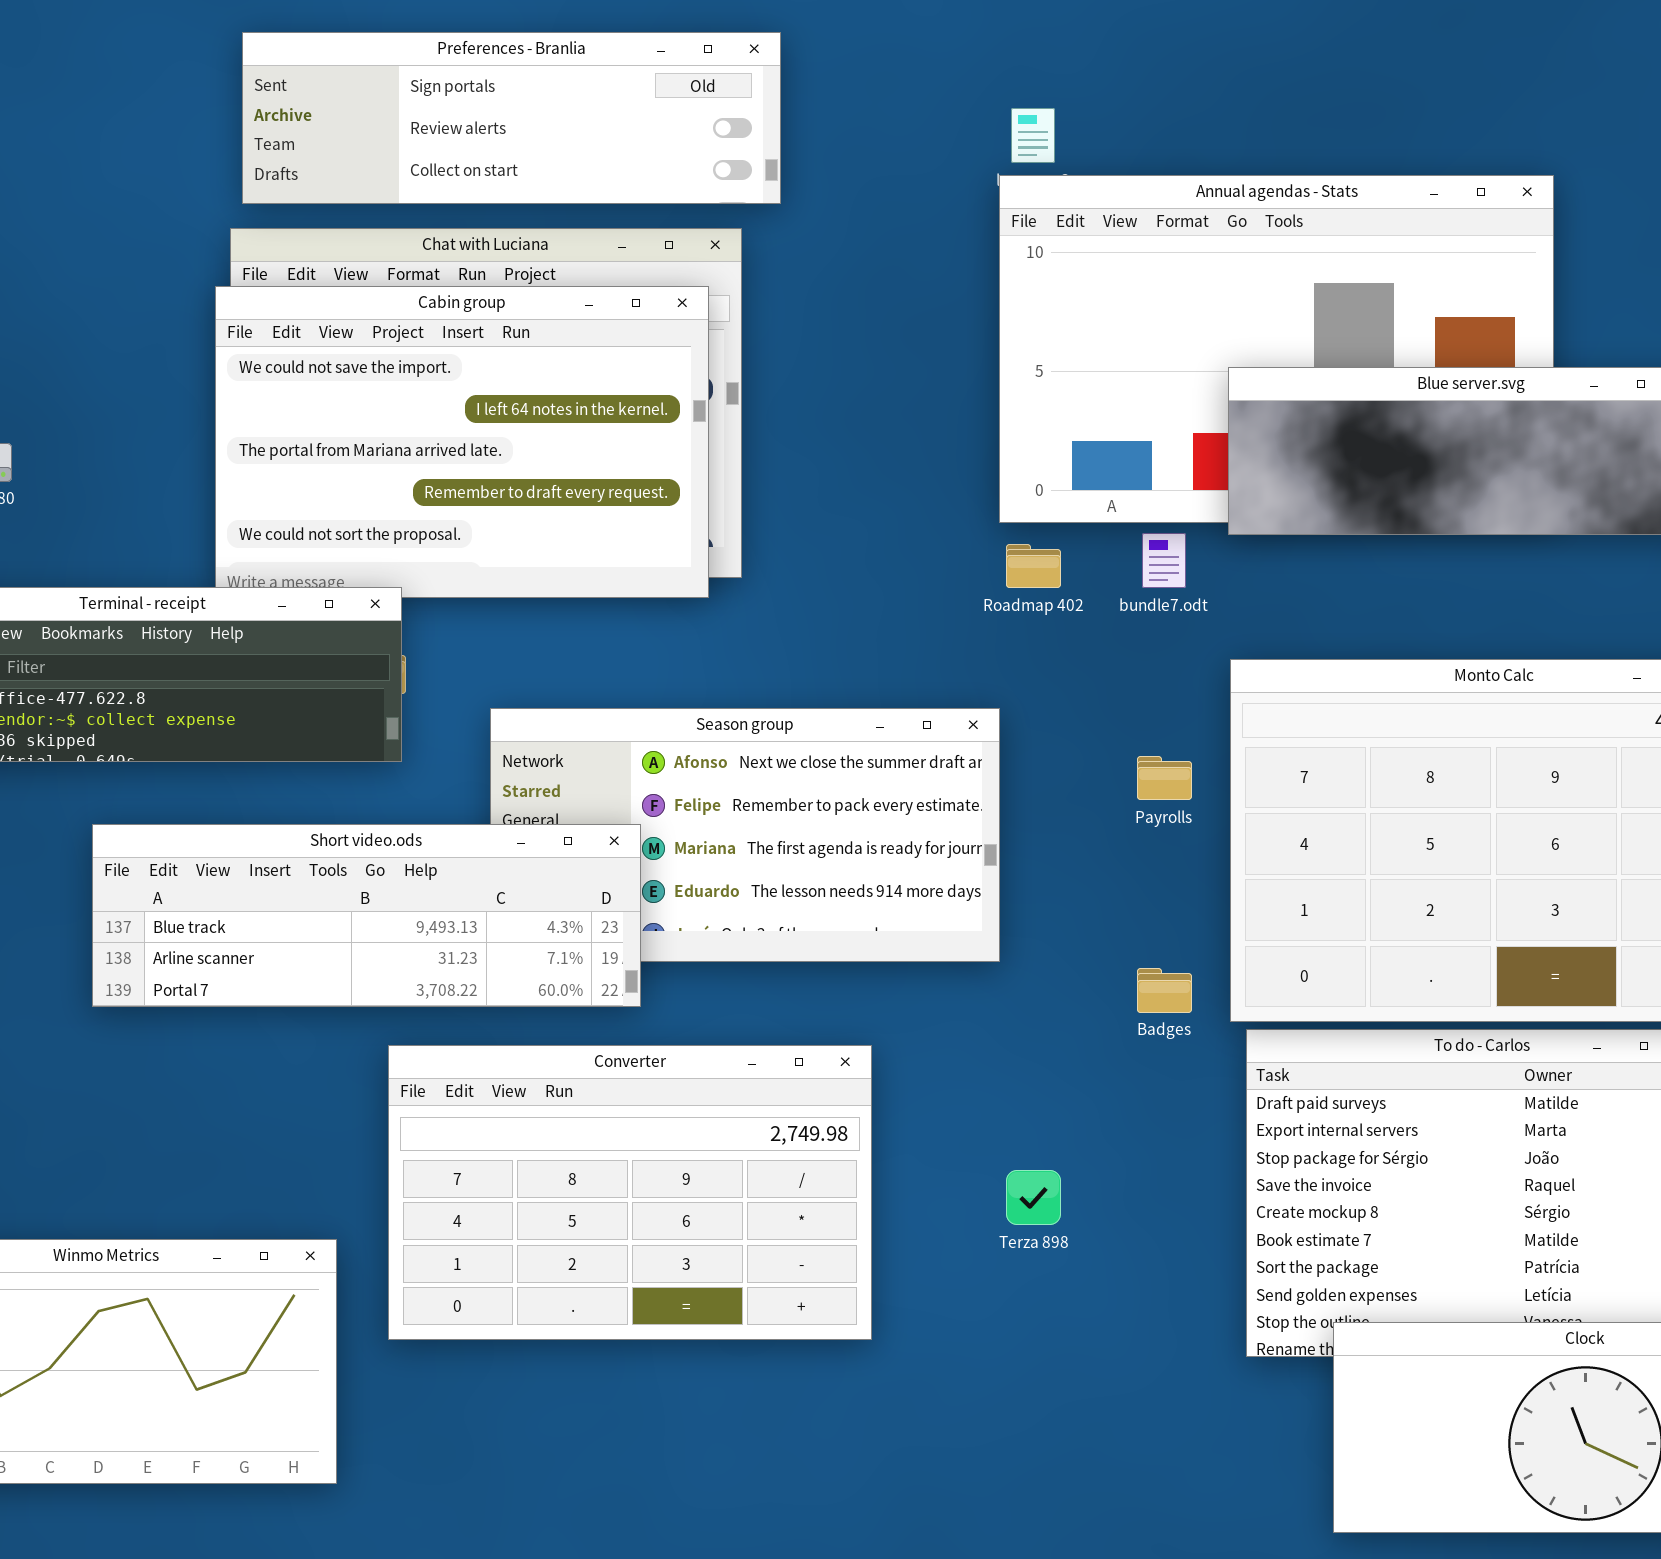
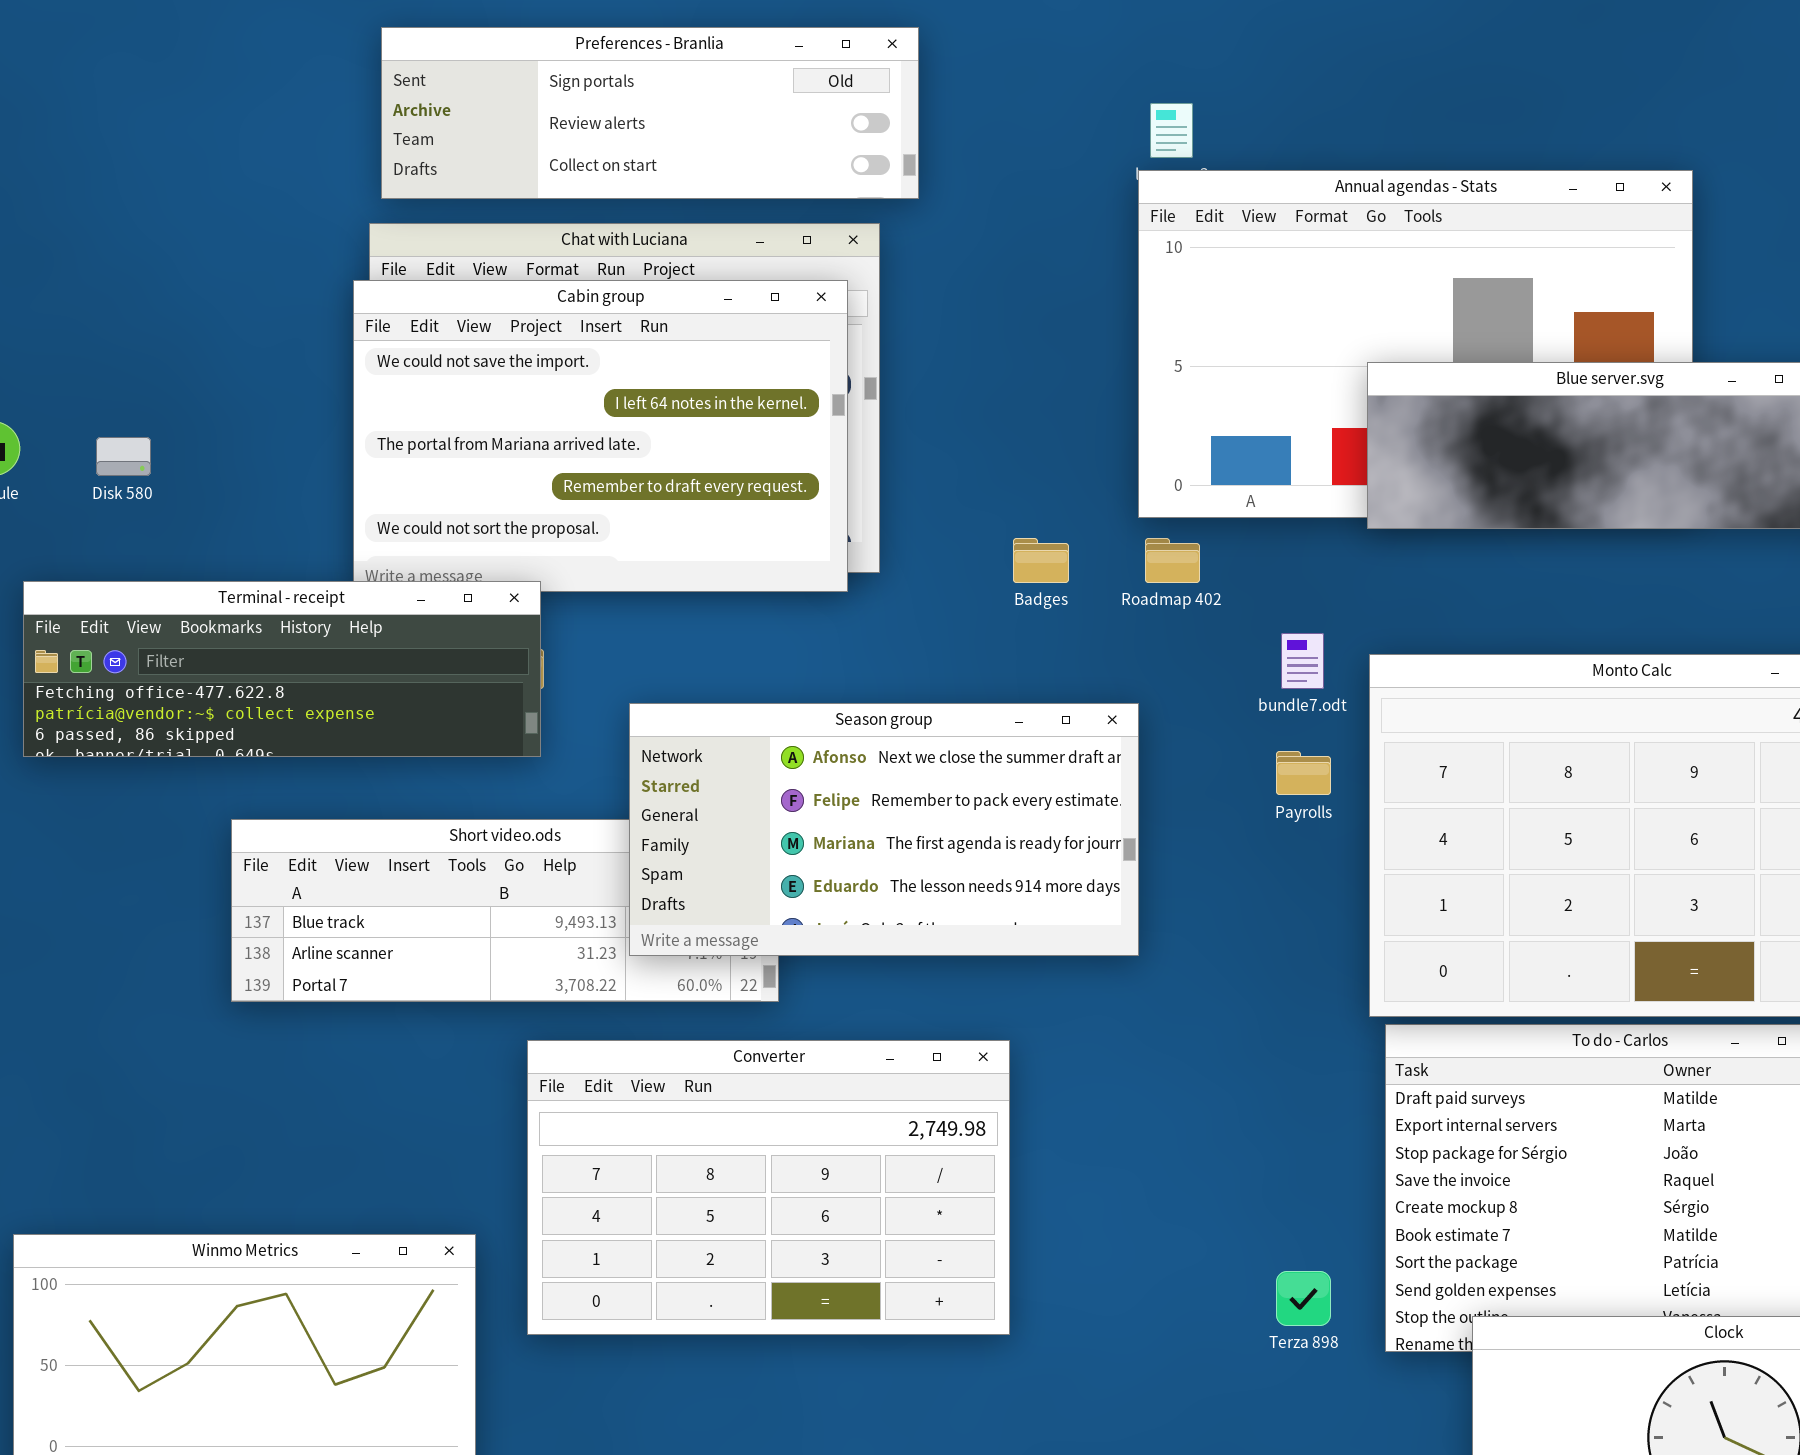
bundle7.odt: [1142,533,1186,588] -> [1281,633,1324,689], moved
Season group: [490,708,1000,962] -> [629,703,1139,956], raised
Badges: [1137,968,1192,1013] -> [1013,538,1069,583], moved
Terza 898: [1006,1170,1061,1225] -> [1276,1271,1331,1326], moved

